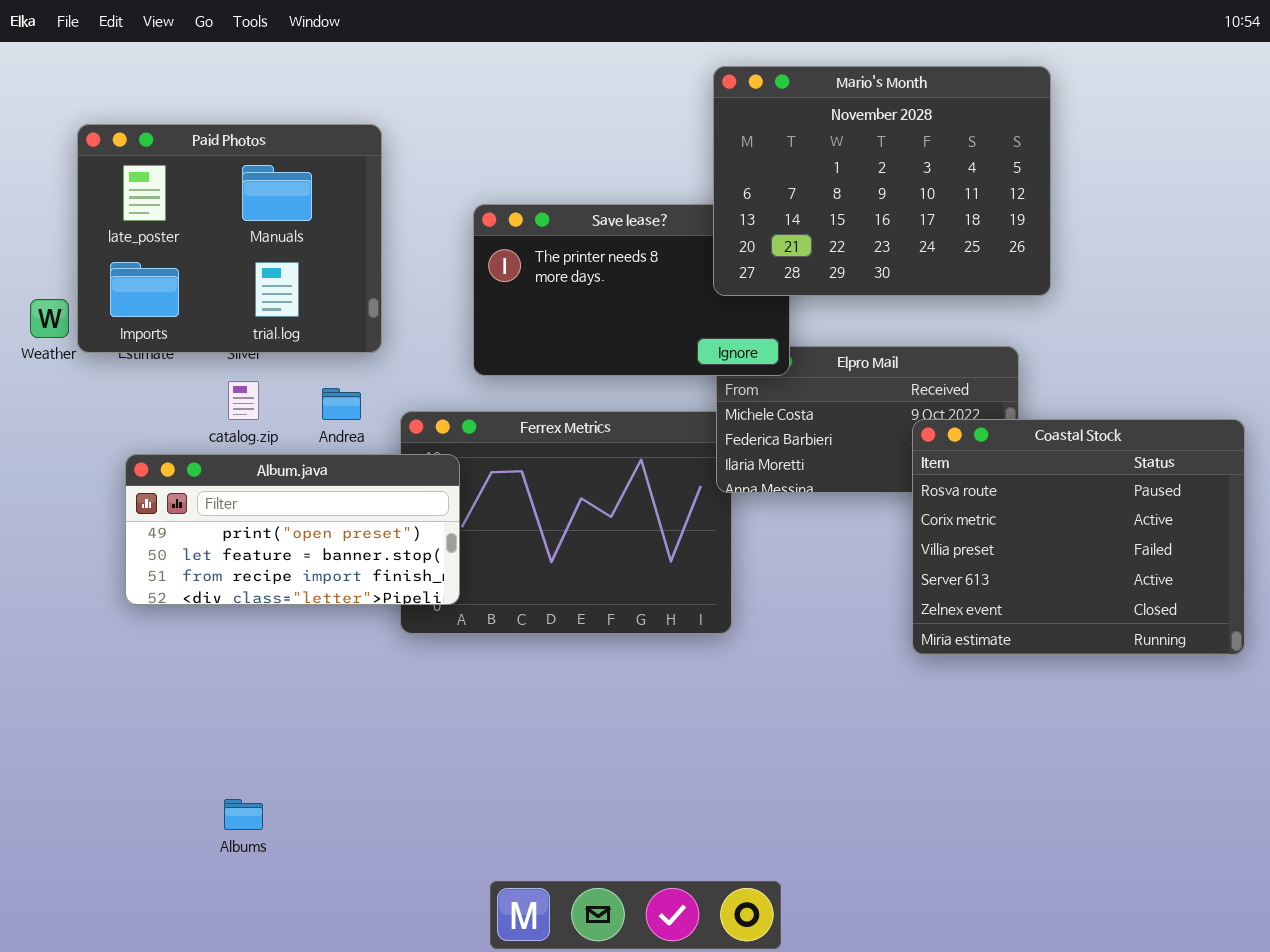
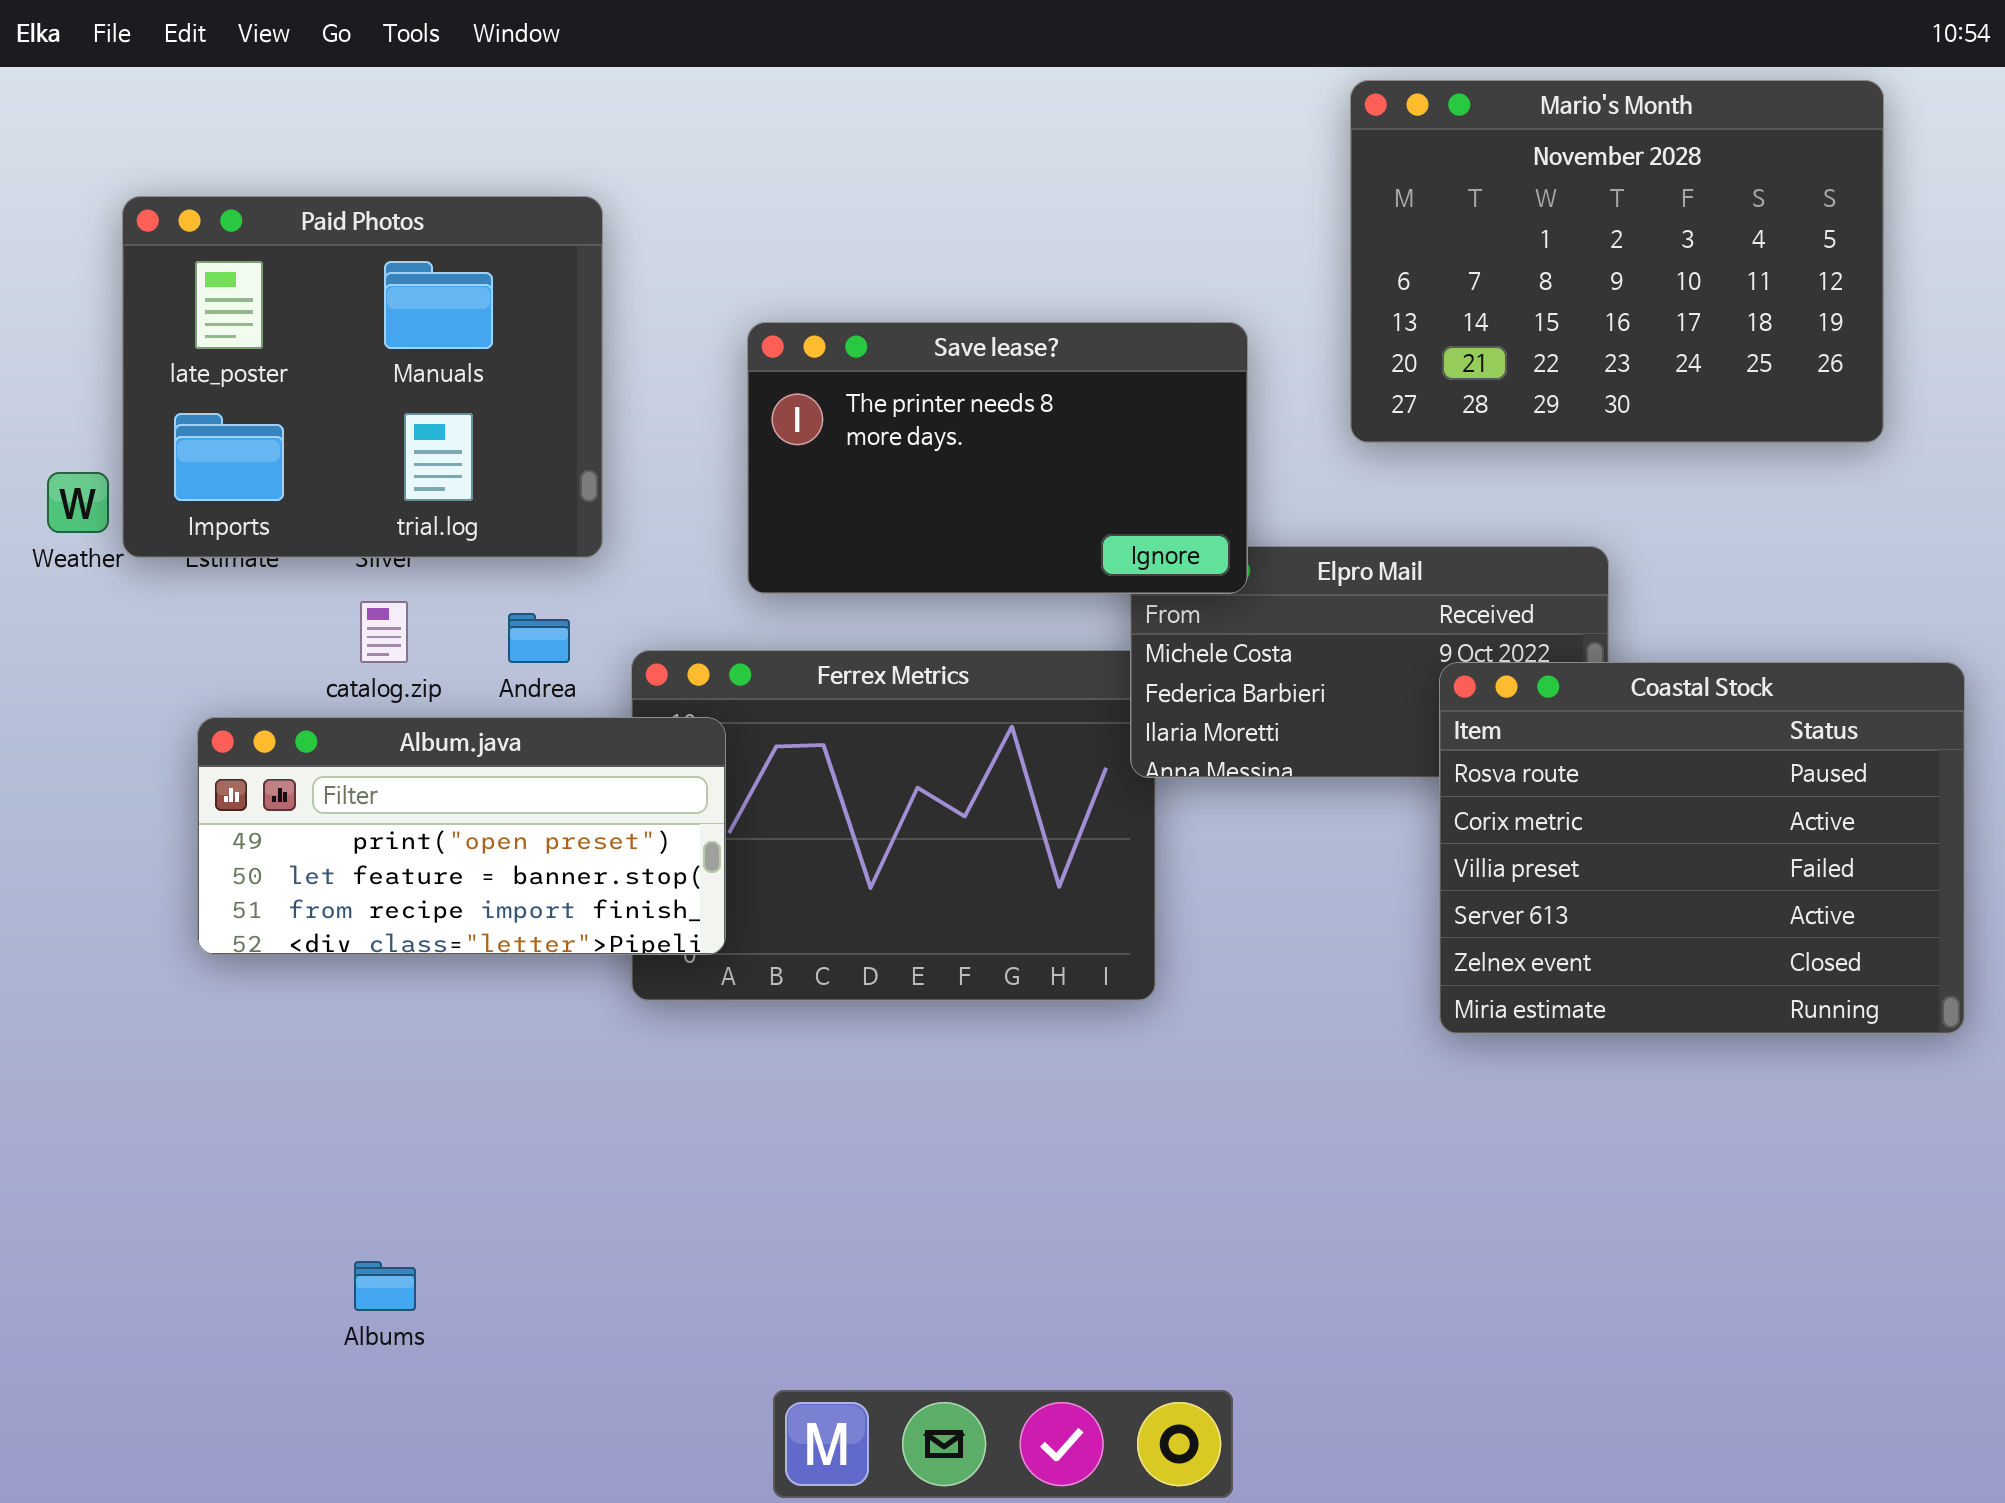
Mario's Month: [713,66,1051,296] -> [1350,80,1884,443], moved

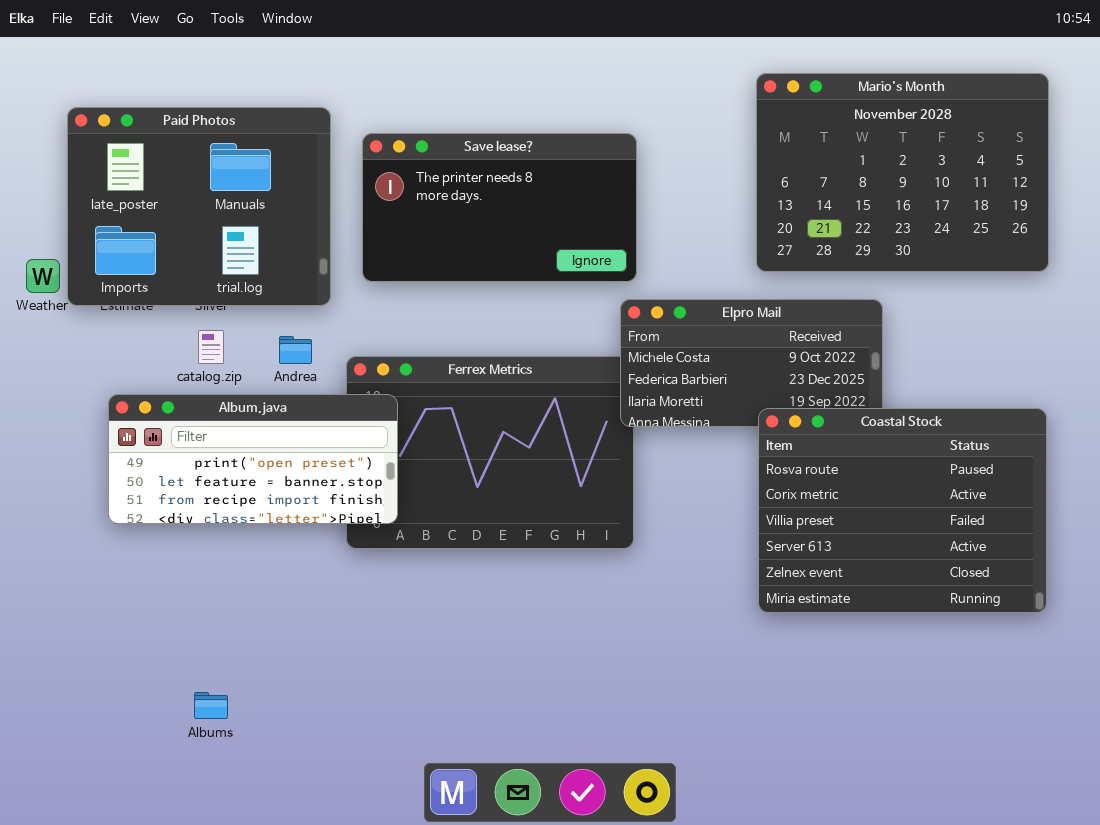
Mario's Month: [1350,80,1884,443] -> [756,73,1049,272], moved
Save lease?: [747,322,1248,594] -> [362,133,637,282], moved
Coastal Stock: [1439,662,1965,1034] -> [758,408,1047,613], moved

